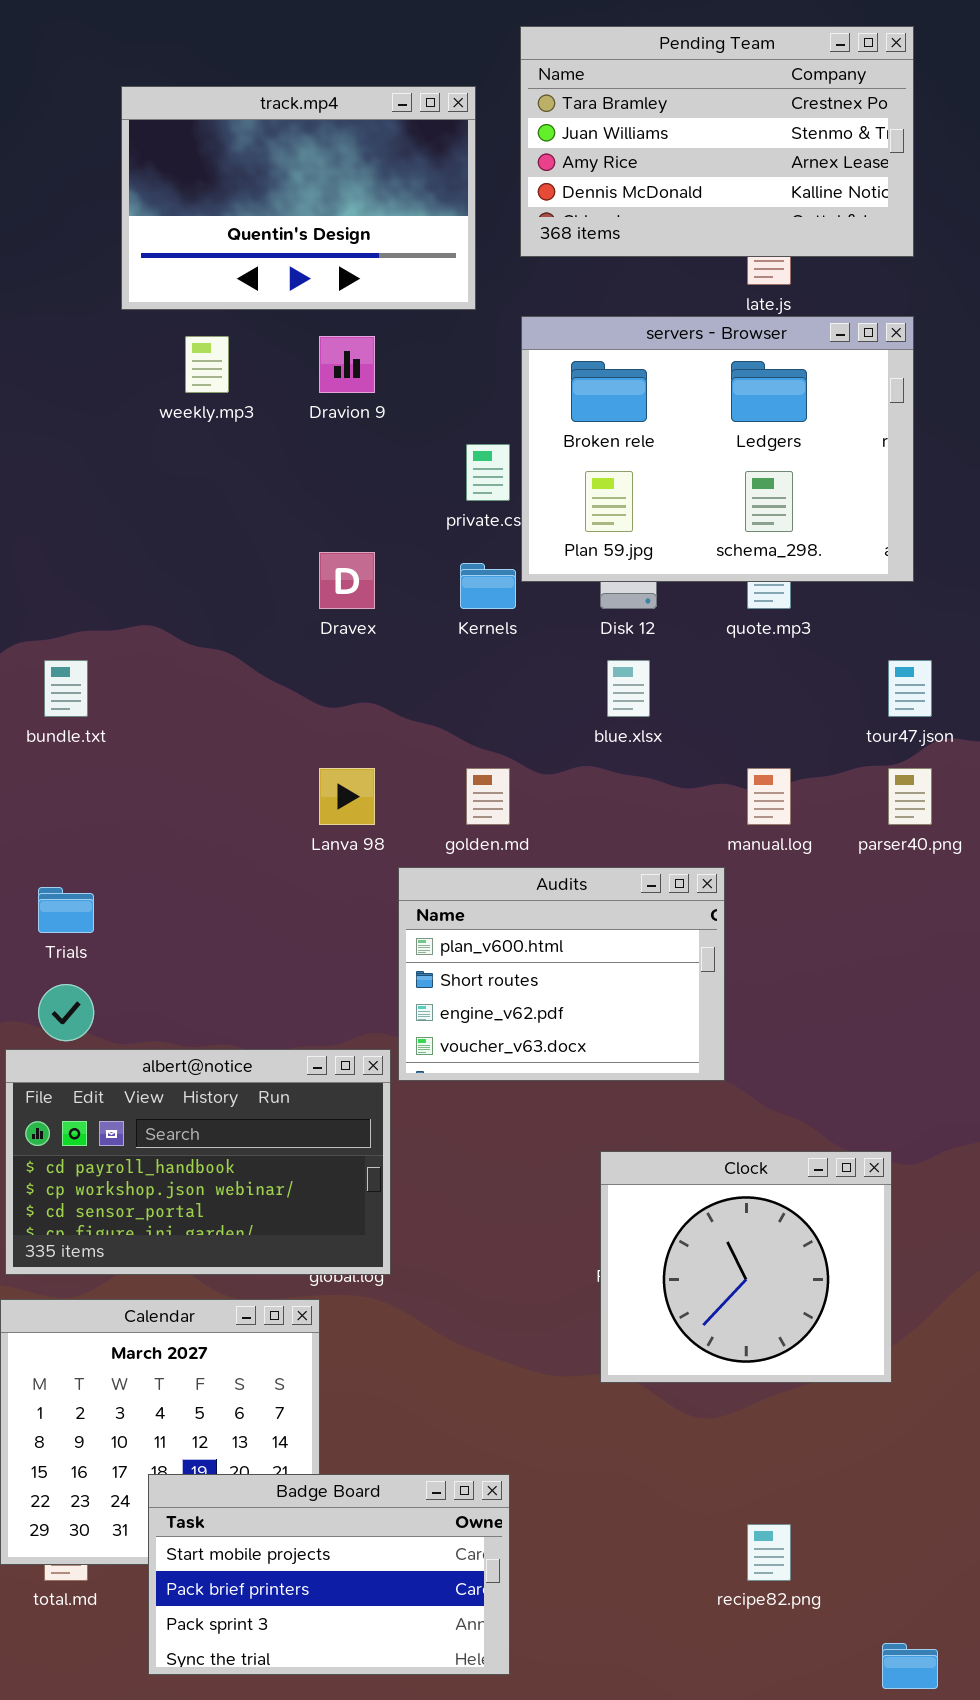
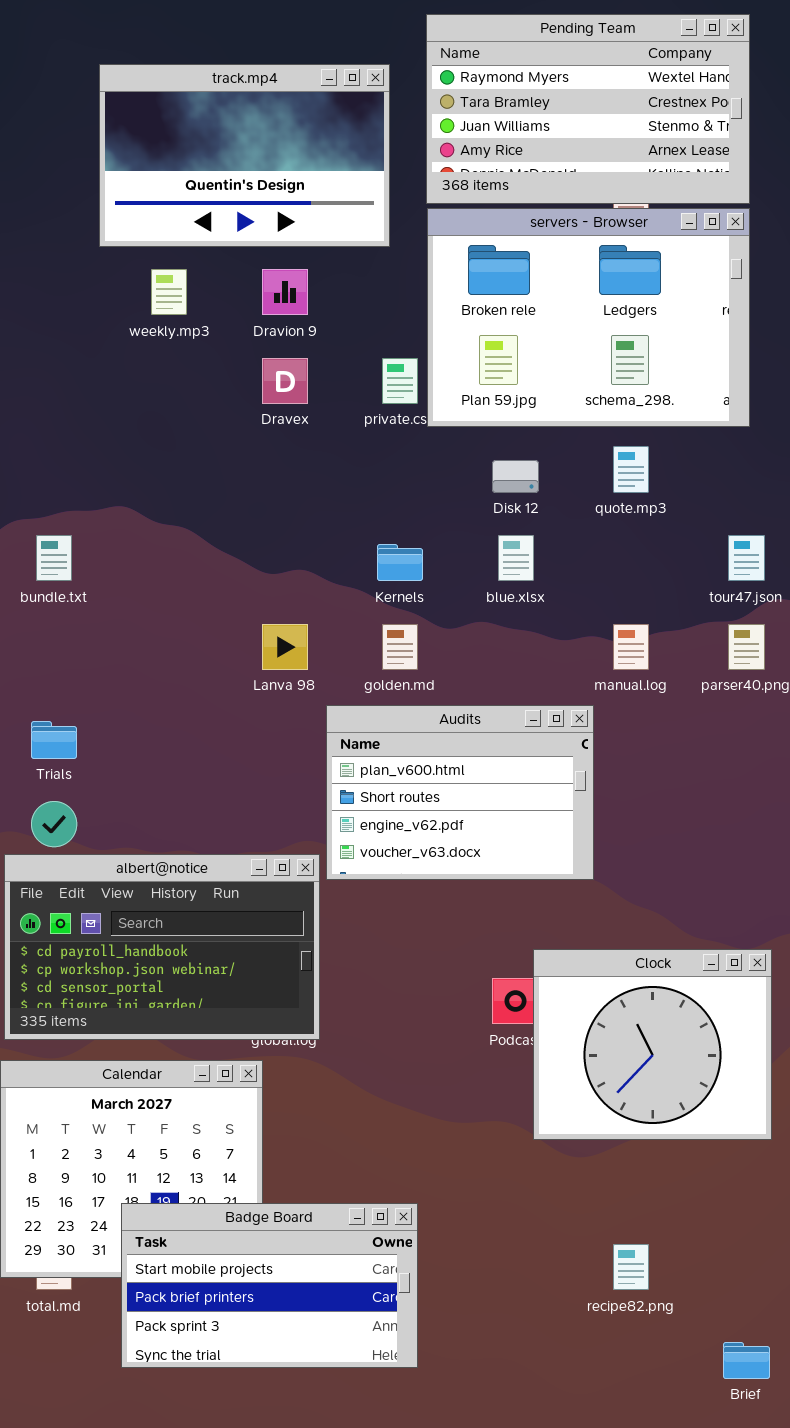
Pending Team: [520,26,914,257] -> [426,14,750,204], scrolled up 1 row
servers - Browser: [521,316,914,582] -> [427,208,750,427], moved
Dravex: [319,552,375,609] -> [262,358,308,404], moved
Kernels: [460,563,516,609] -> [377,544,423,581], moved
Clock: [600,1151,892,1383] -> [533,949,772,1140], moved

